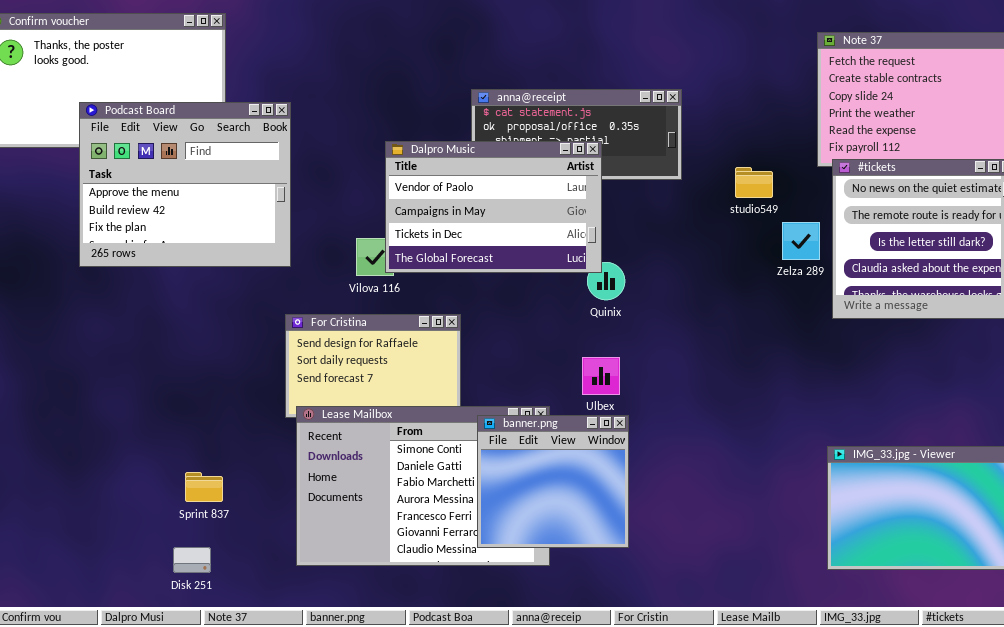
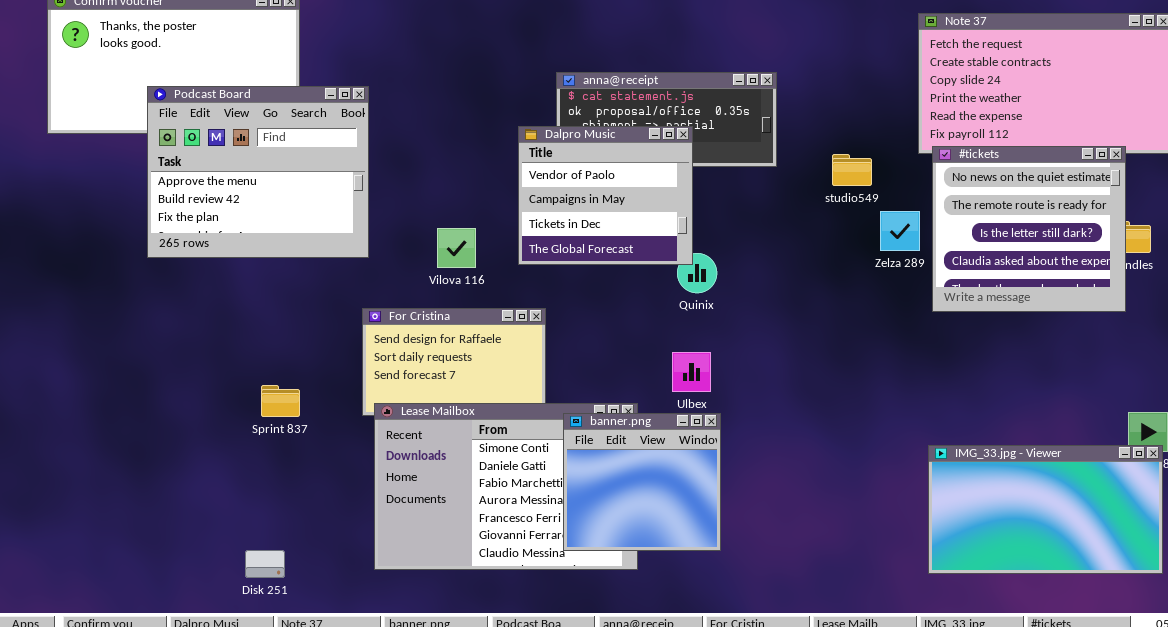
Dalpro Music: [385,141,602,273] -> [518,126,693,265], resized
Sprint 837: [185,472,223,502] -> [261,385,300,417], moved

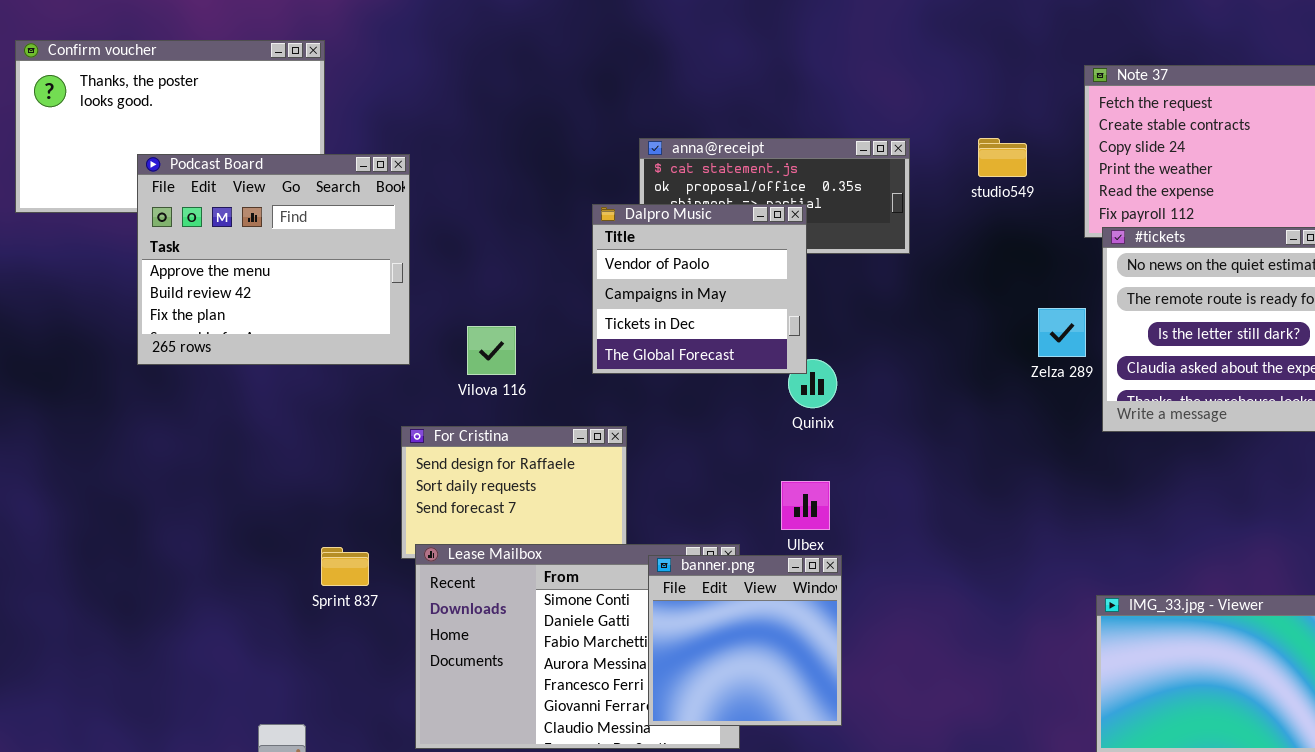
studio549: [832,154,872,186] -> [978,138,1027,177], moved
Vilova 116: [437,228,476,268] -> [467,326,516,375], moved
Sprint 837: [261,385,300,417] -> [321,547,369,586], moved

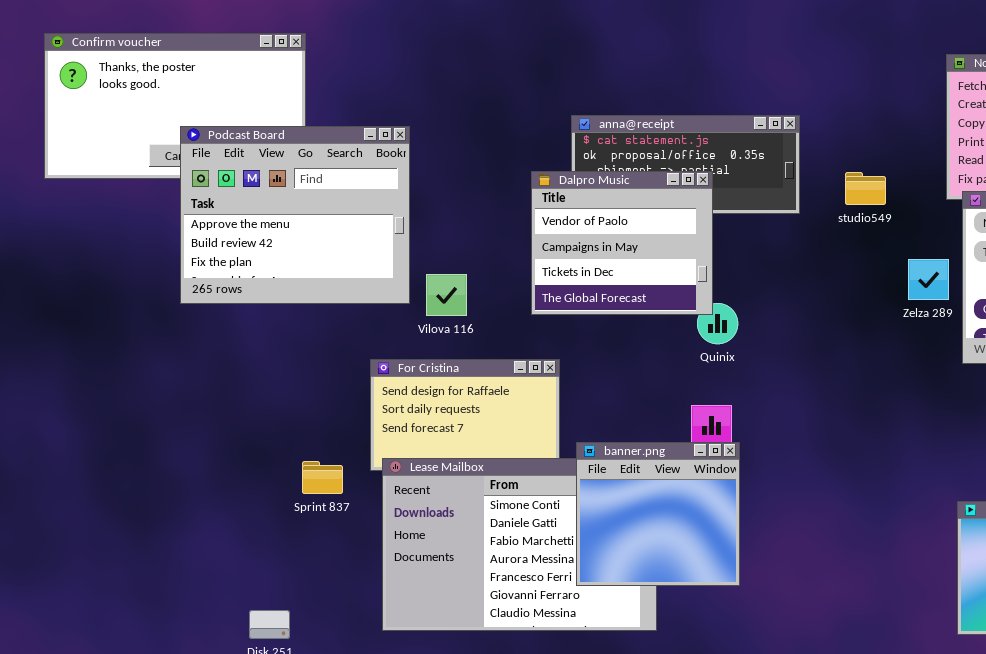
studio549: [978,138,1027,177] -> [845,172,886,205], moved
Podcast Board: [137,154,410,365] -> [180,126,410,304], moved
banner.png: [648,555,842,726] -> [576,442,740,586], moved

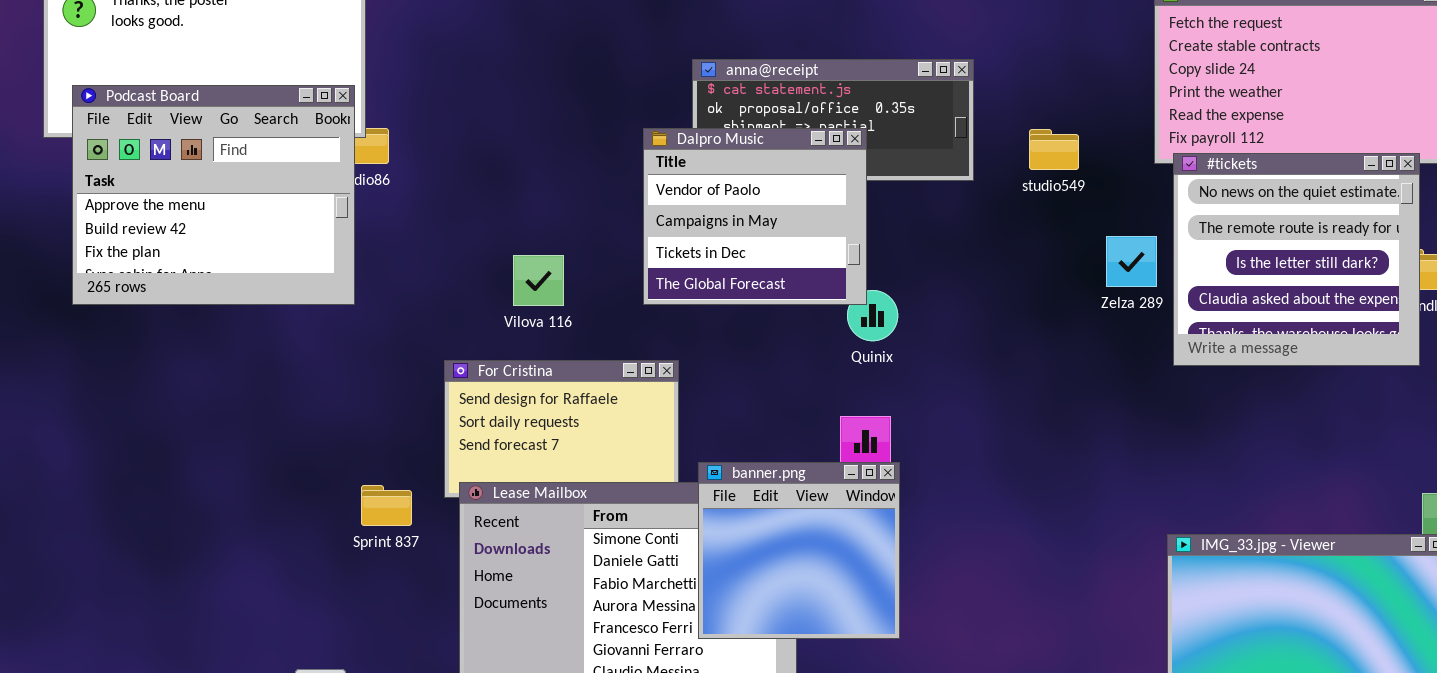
Podcast Board: [180,126,410,304] -> [72,85,355,305], moved

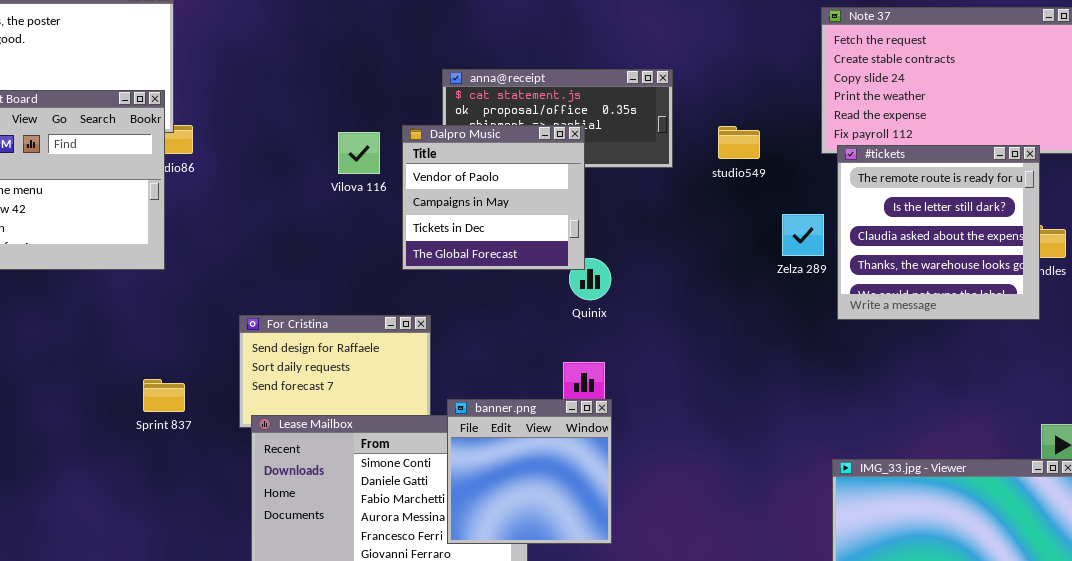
#tickets: [1173,153,1420,366] -> [837,145,1040,320], scrolled down 1 row
Vilova 116: [513,255,564,306] -> [338,132,380,174], moved
Sprint 837: [361,485,412,526] -> [143,379,185,412], moved

